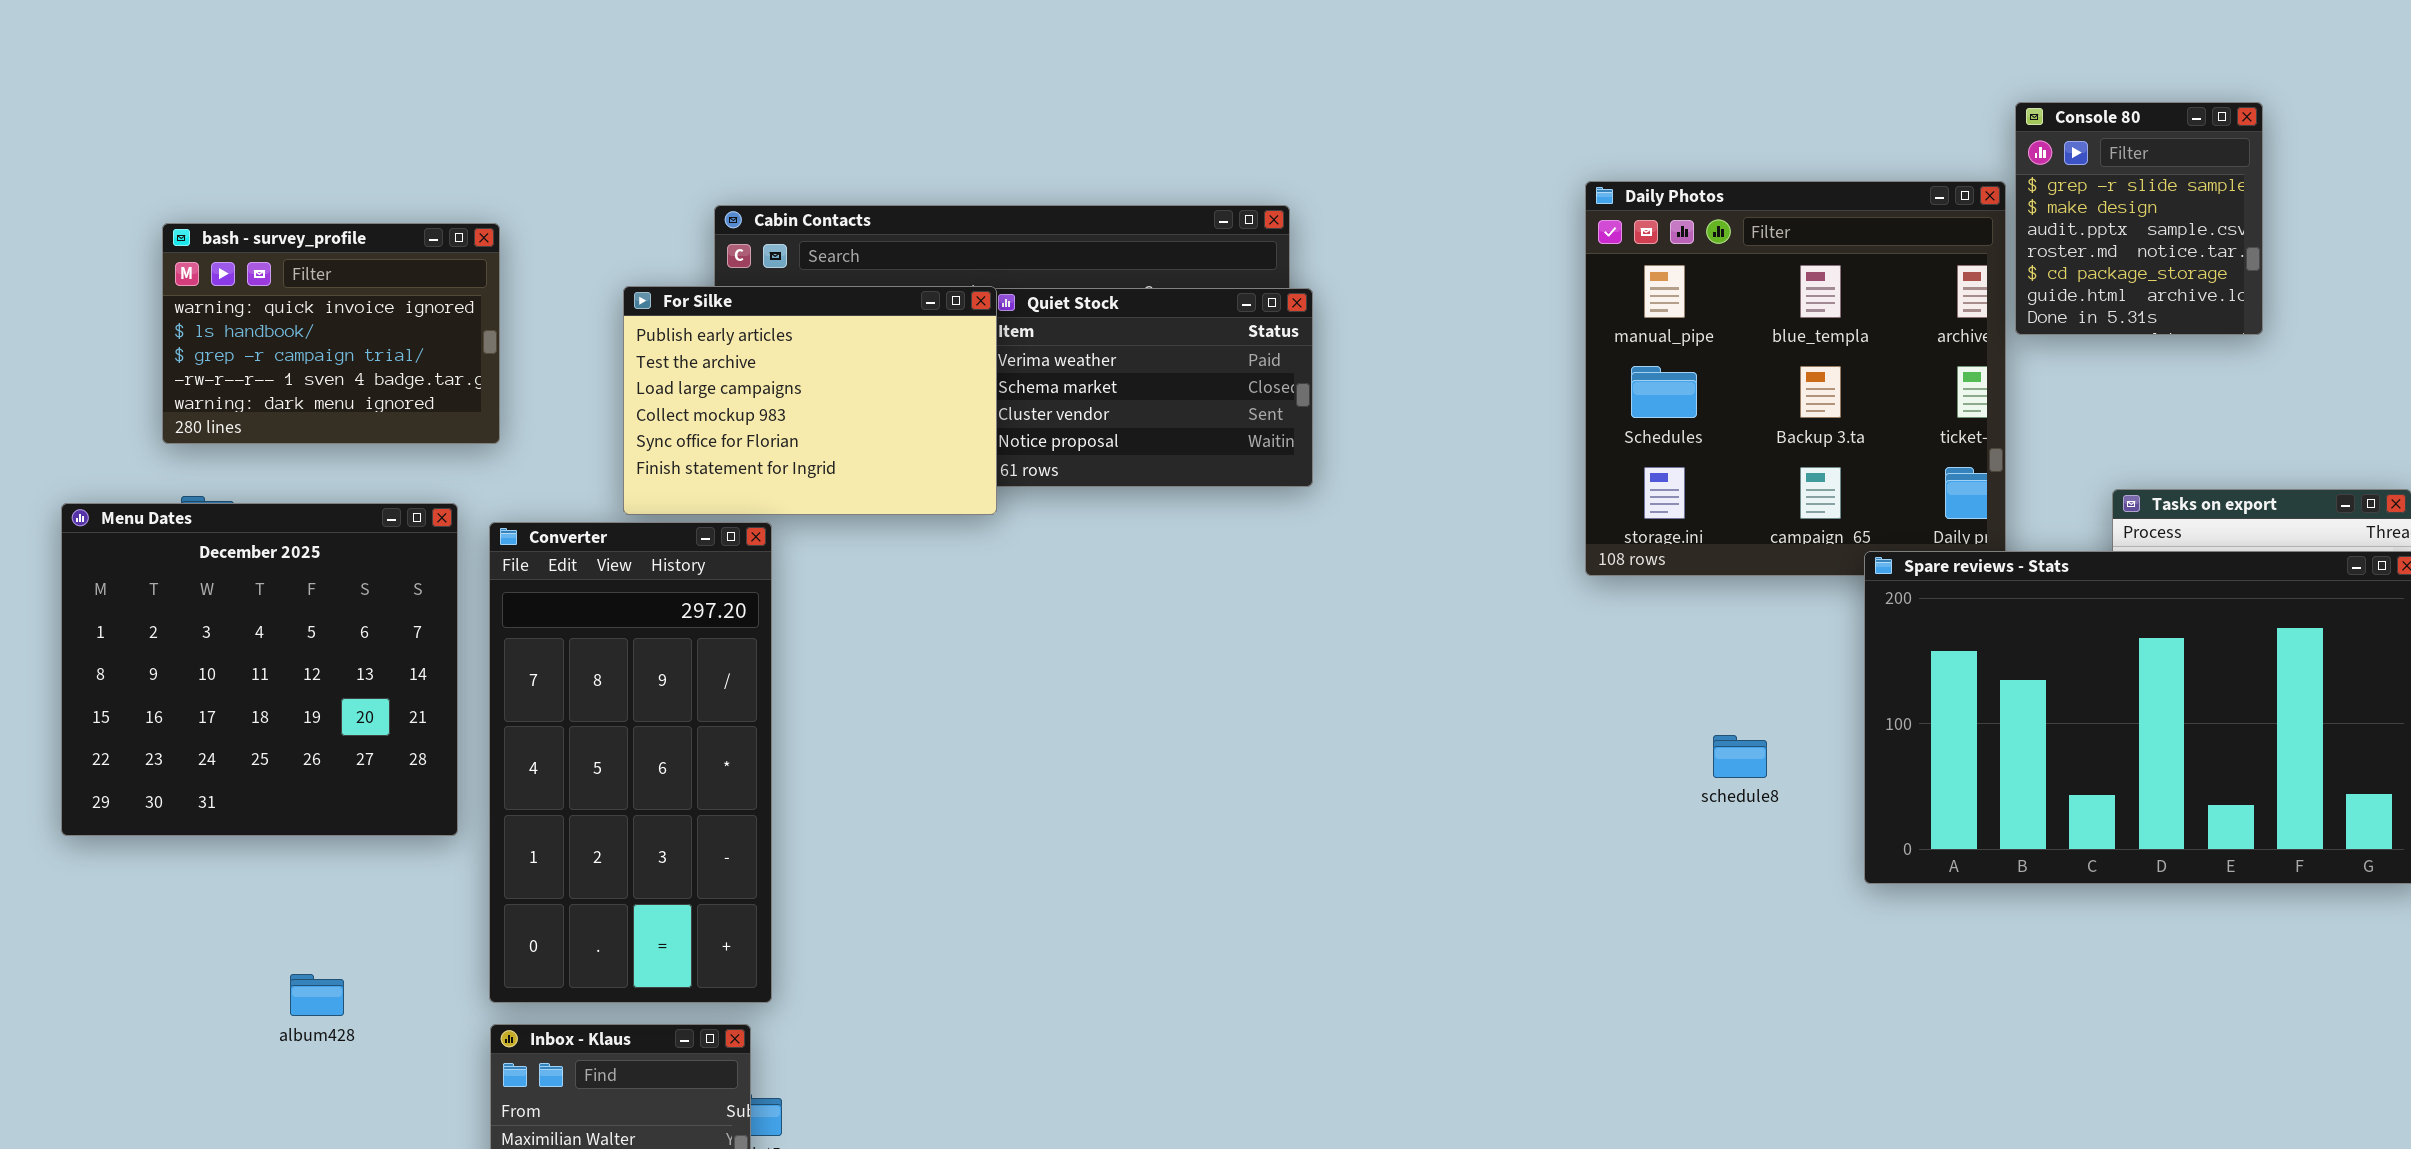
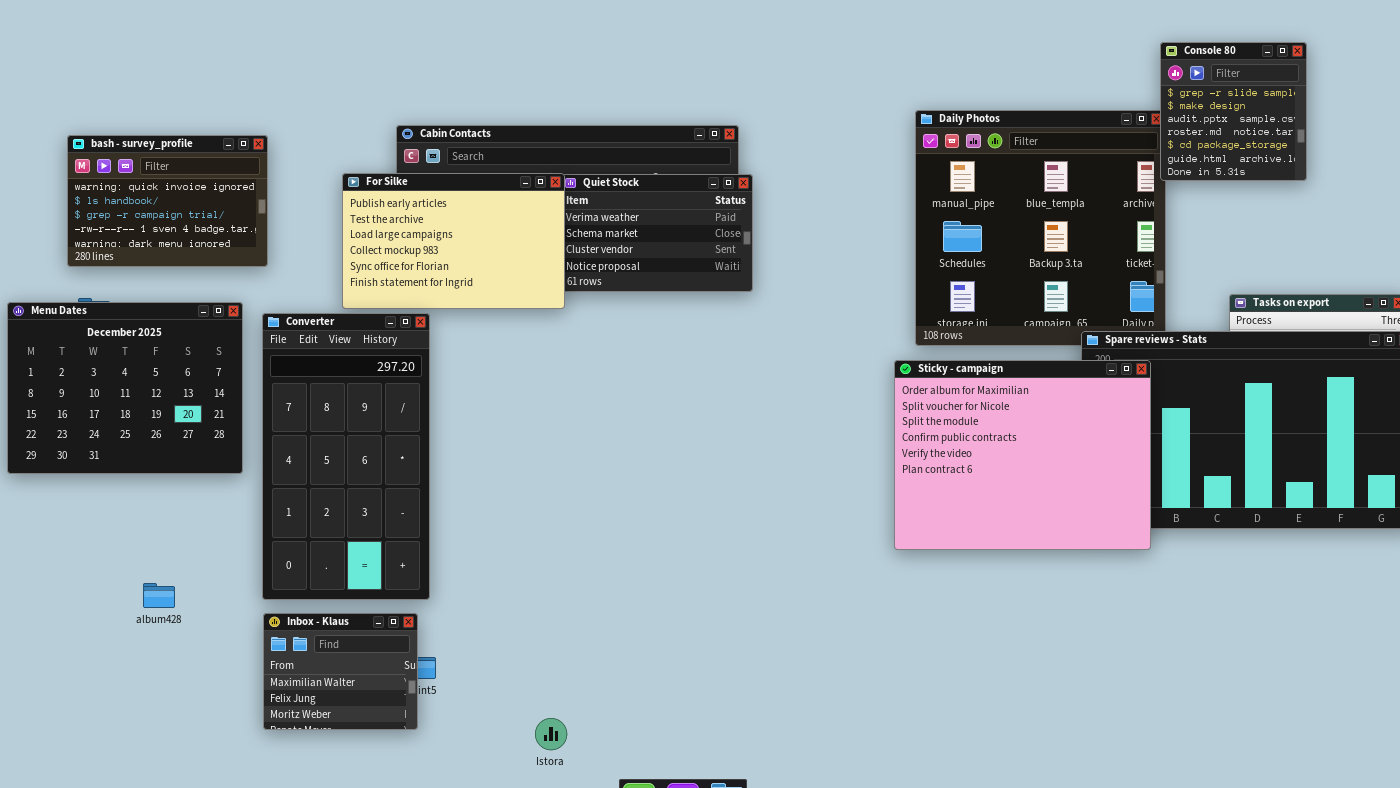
Console 80: [2015,102,2263,335] -> [1160,42,1307,181], moved
Menu Dates: [61,503,458,836] -> [7,302,243,474], resized
Sticky - campaign: none -> [894,360,1151,550], opened

